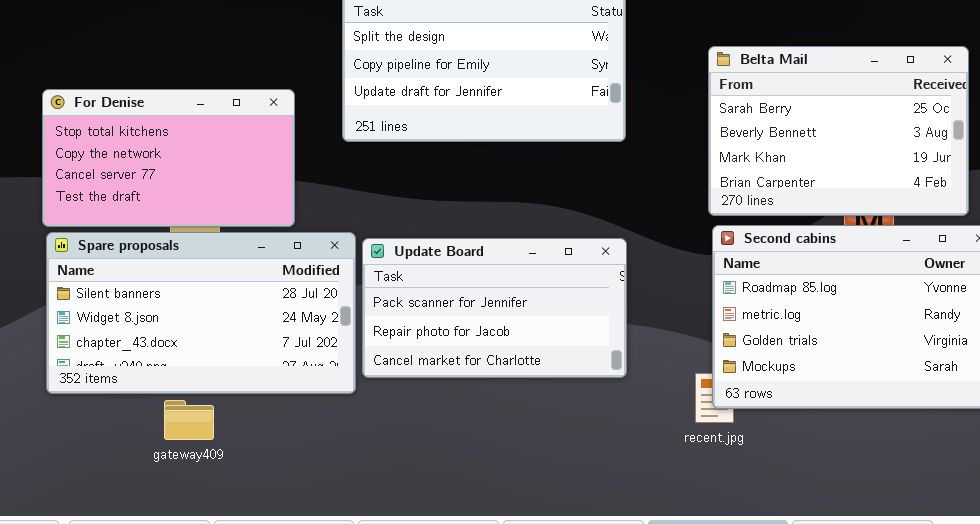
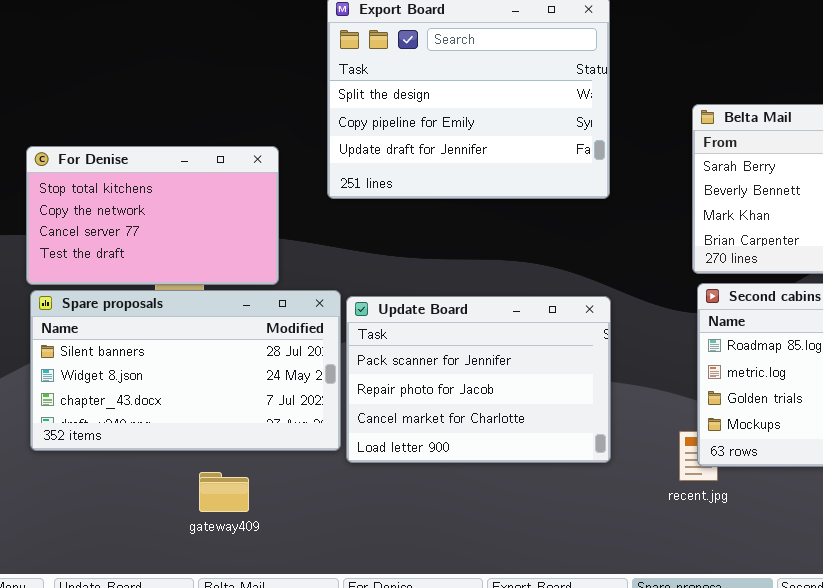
Update Board: [362,238,627,378] -> [346,296,611,463], resized
gateway409: [164,400,214,440] -> [199,472,249,512], moved

